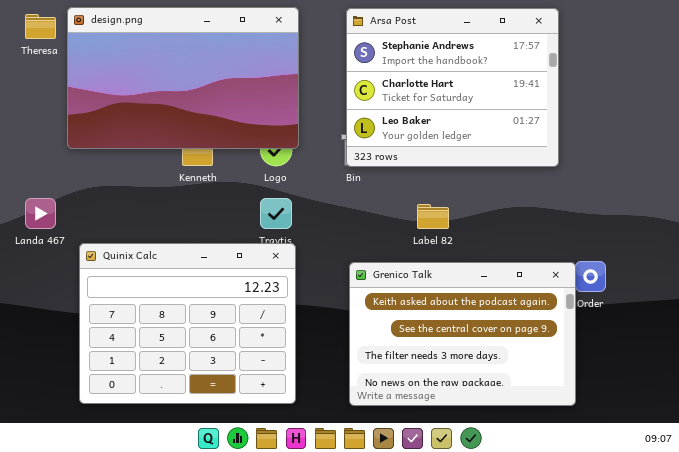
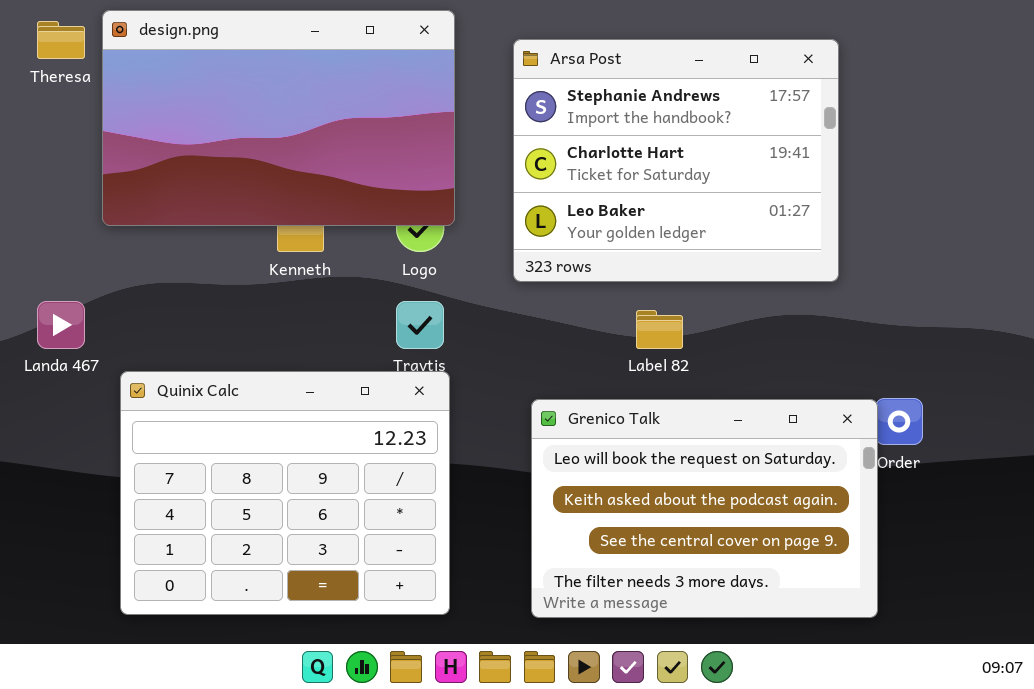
Arsa Post: [346,8,559,167] -> [513,39,839,282], moved
Grenico Talk: [349,262,576,406] -> [531,399,878,618], scrolled up 1 row

